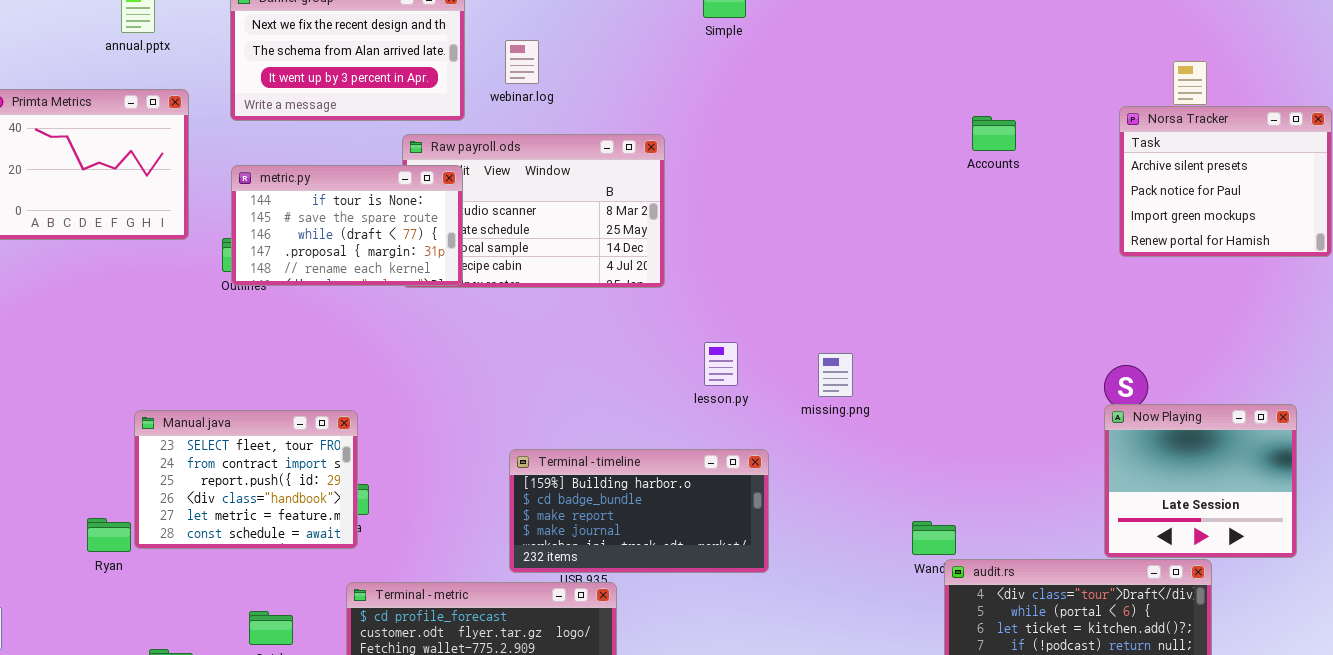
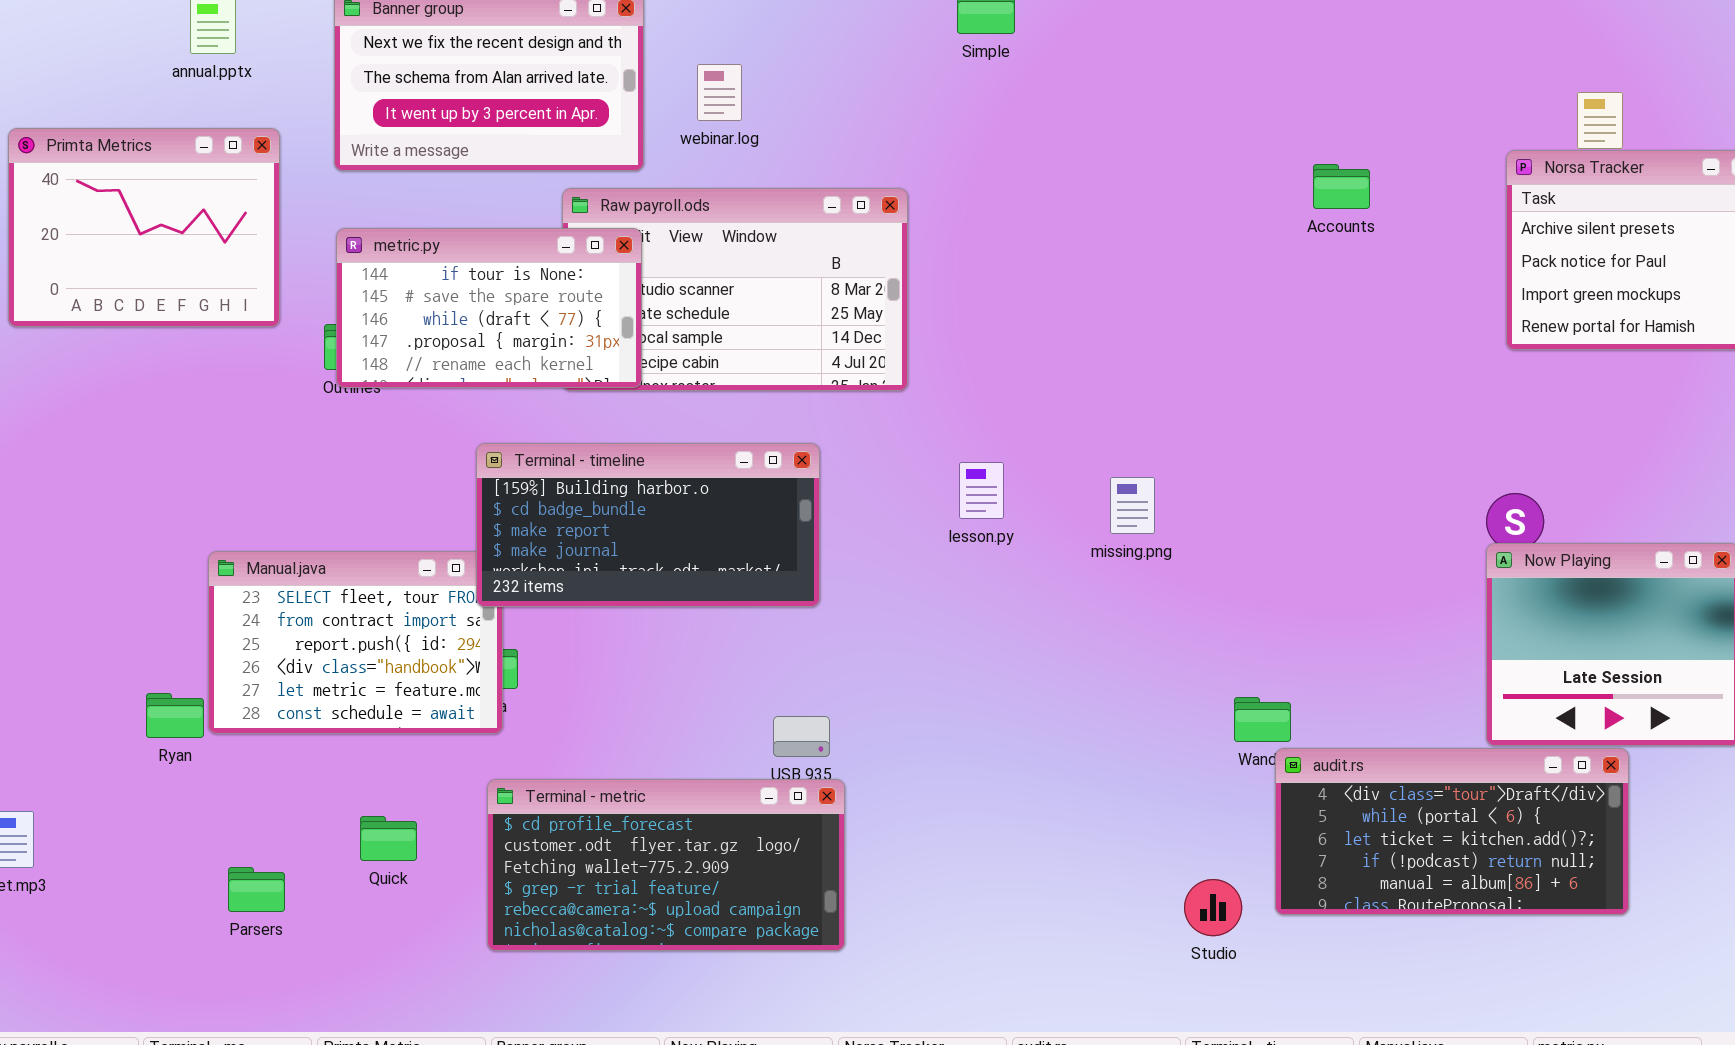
Terminal - timeline: [509,449,769,573] -> [476,443,820,607], moved

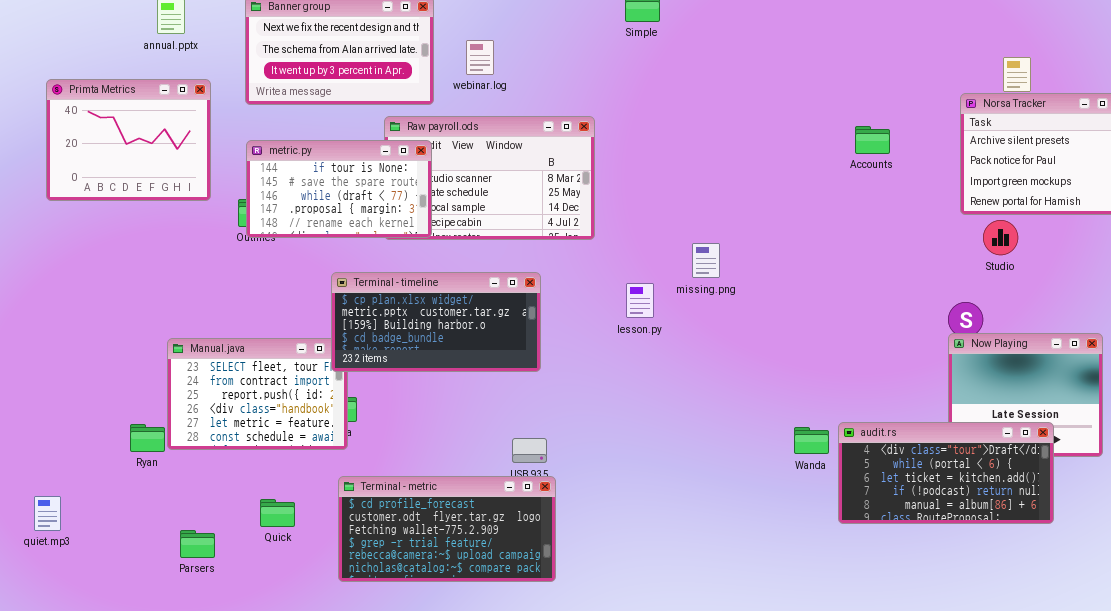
Accounts: [1313,164,1370,209] -> [855,126,890,154], moved
Terminal - timeline: [476,443,820,607] -> [331,272,541,372], scrolled up 2 rows
missing.png: [1110,477,1155,534] -> [692,243,720,278], moved
audit.rs: [1275,748,1629,915] -> [838,422,1054,524], moved
Studio: [1184,879,1242,936] -> [983,220,1018,255], moved

